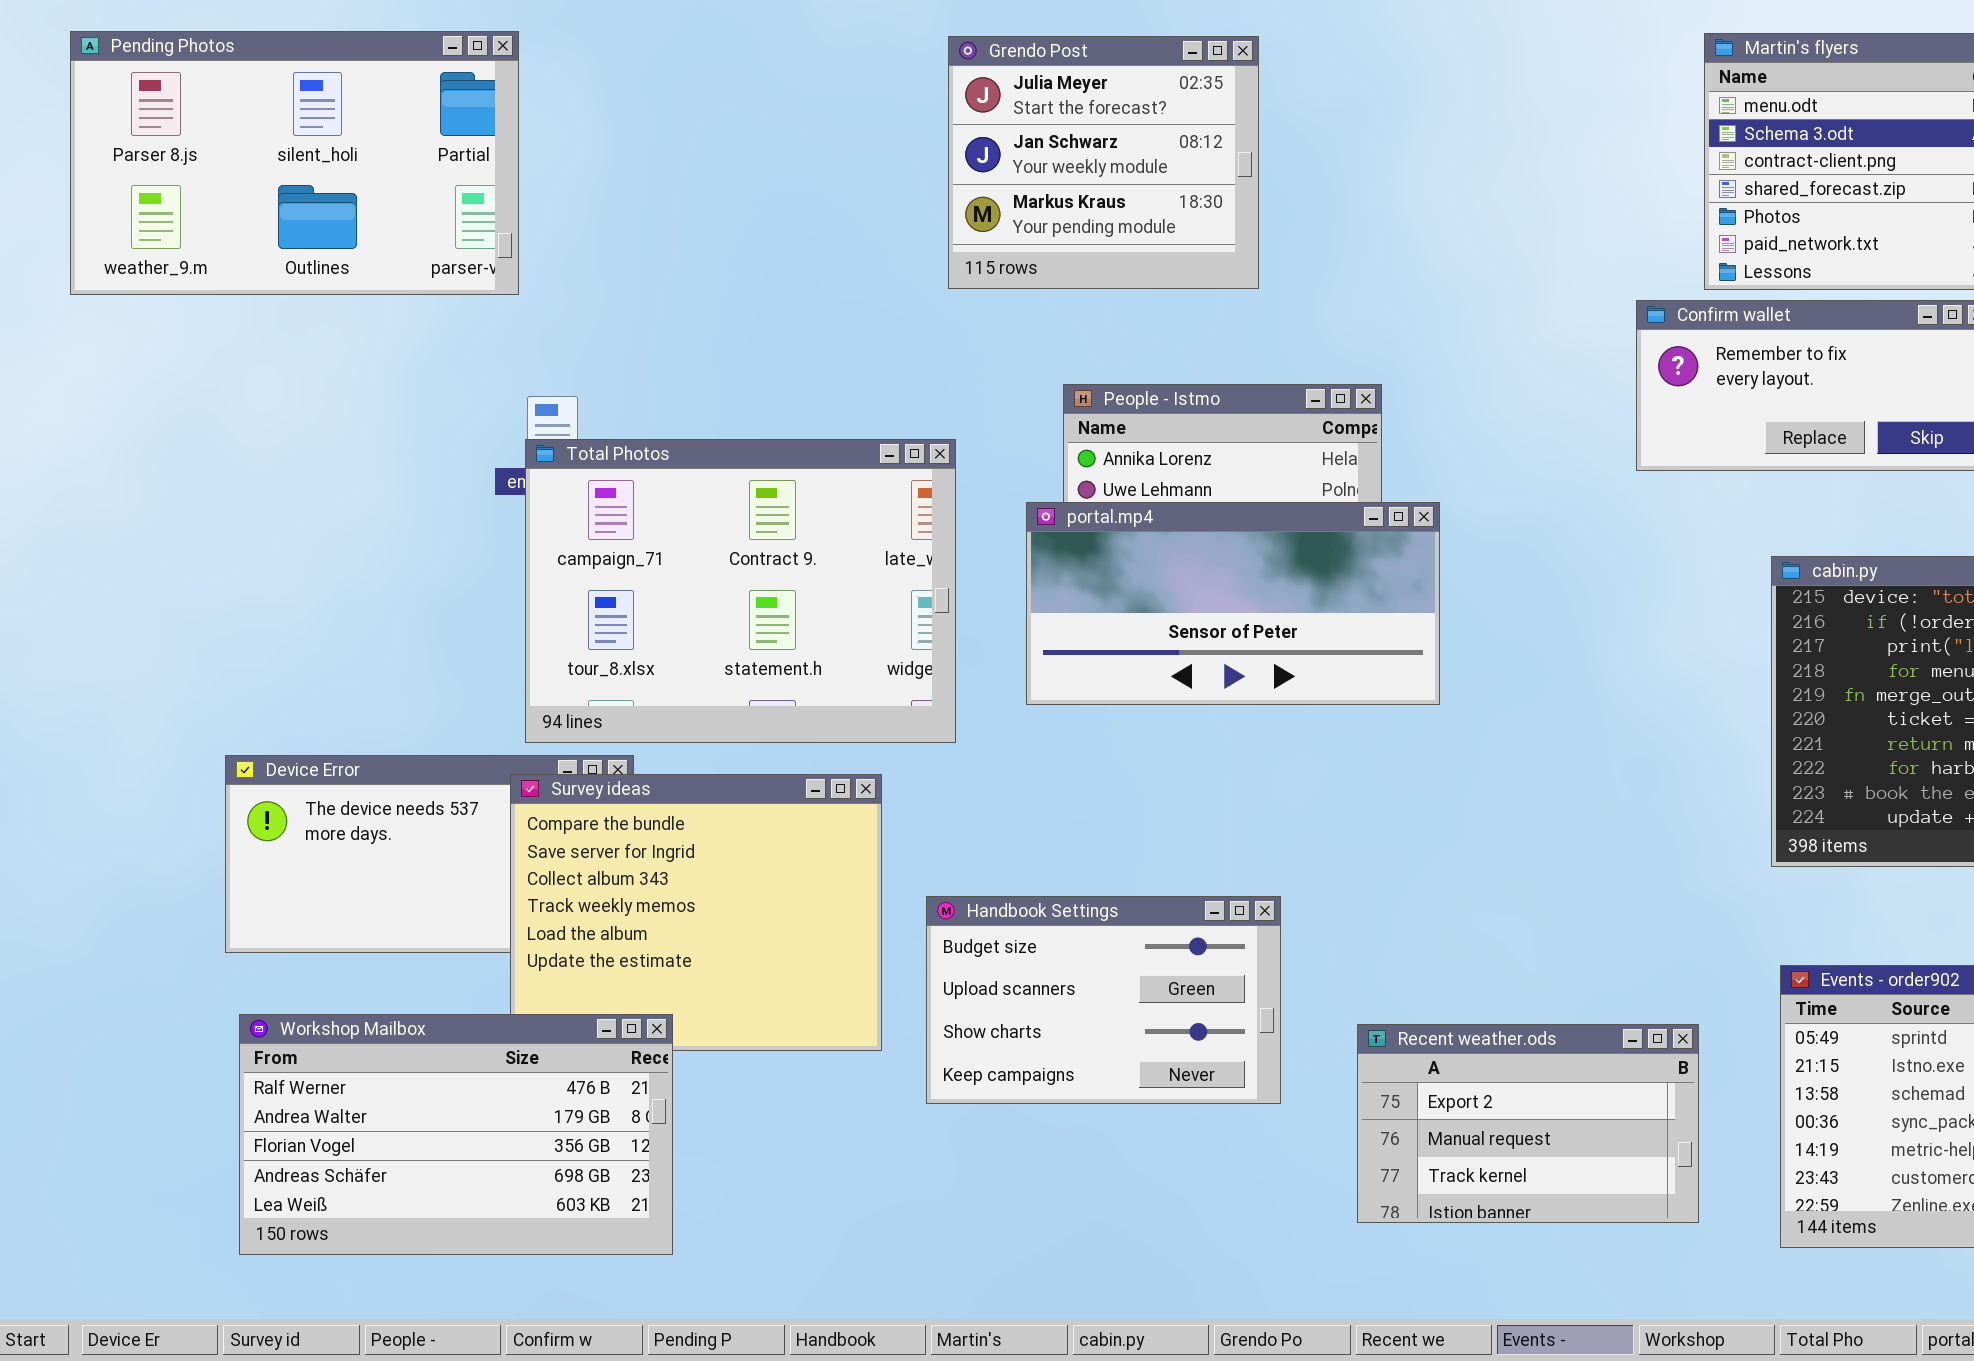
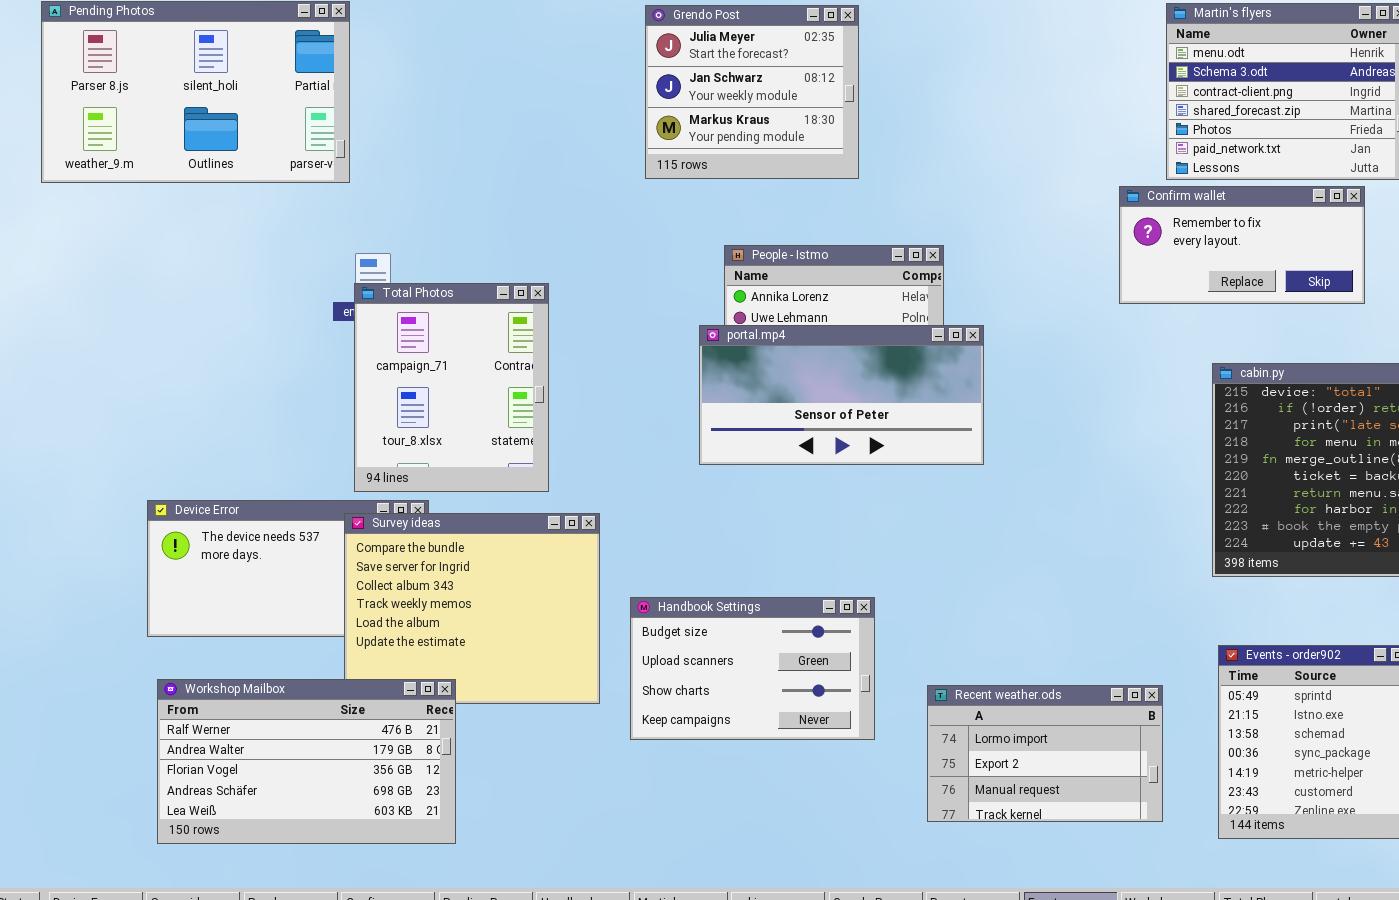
Total Photos: [525,439,956,743] -> [354,283,549,492], resized
Recent weather.ods: [1357,1024,1699,1223] -> [927,685,1163,822], scrolled up 1 row

